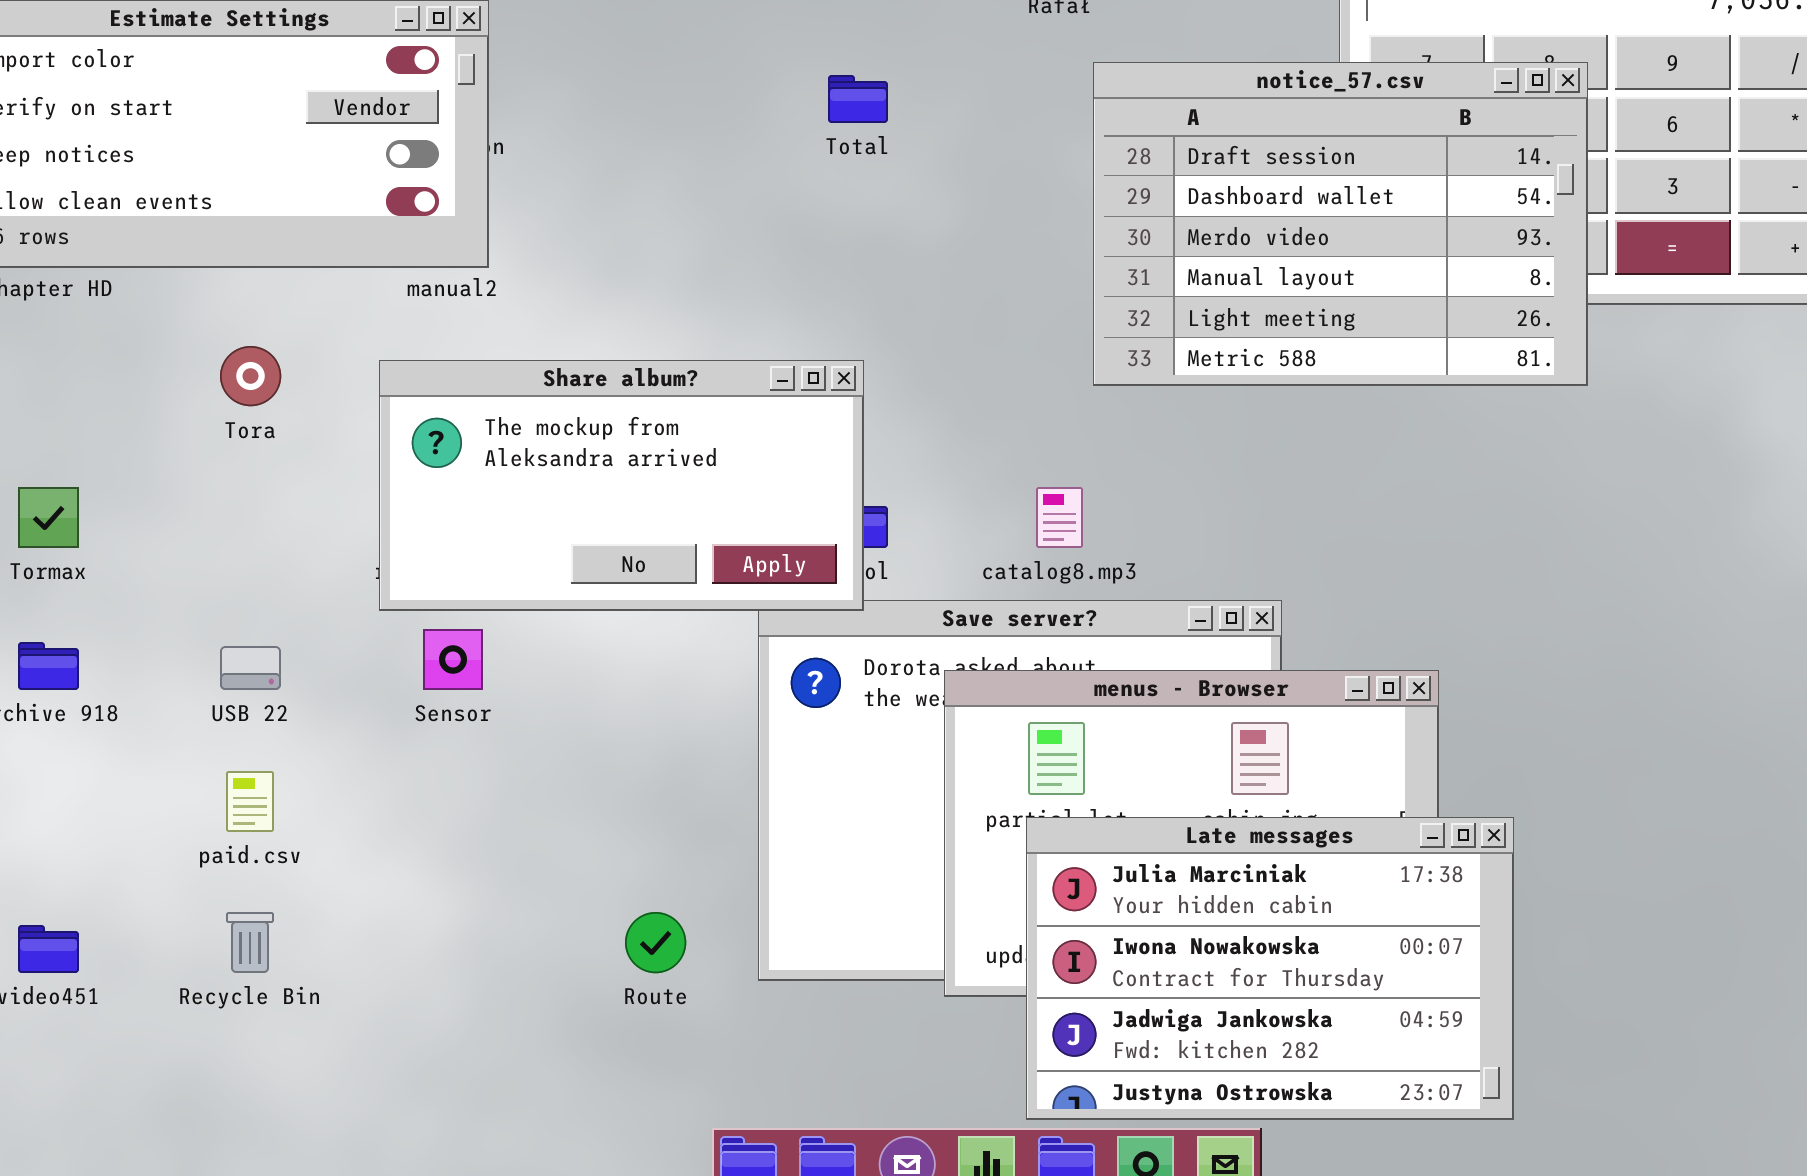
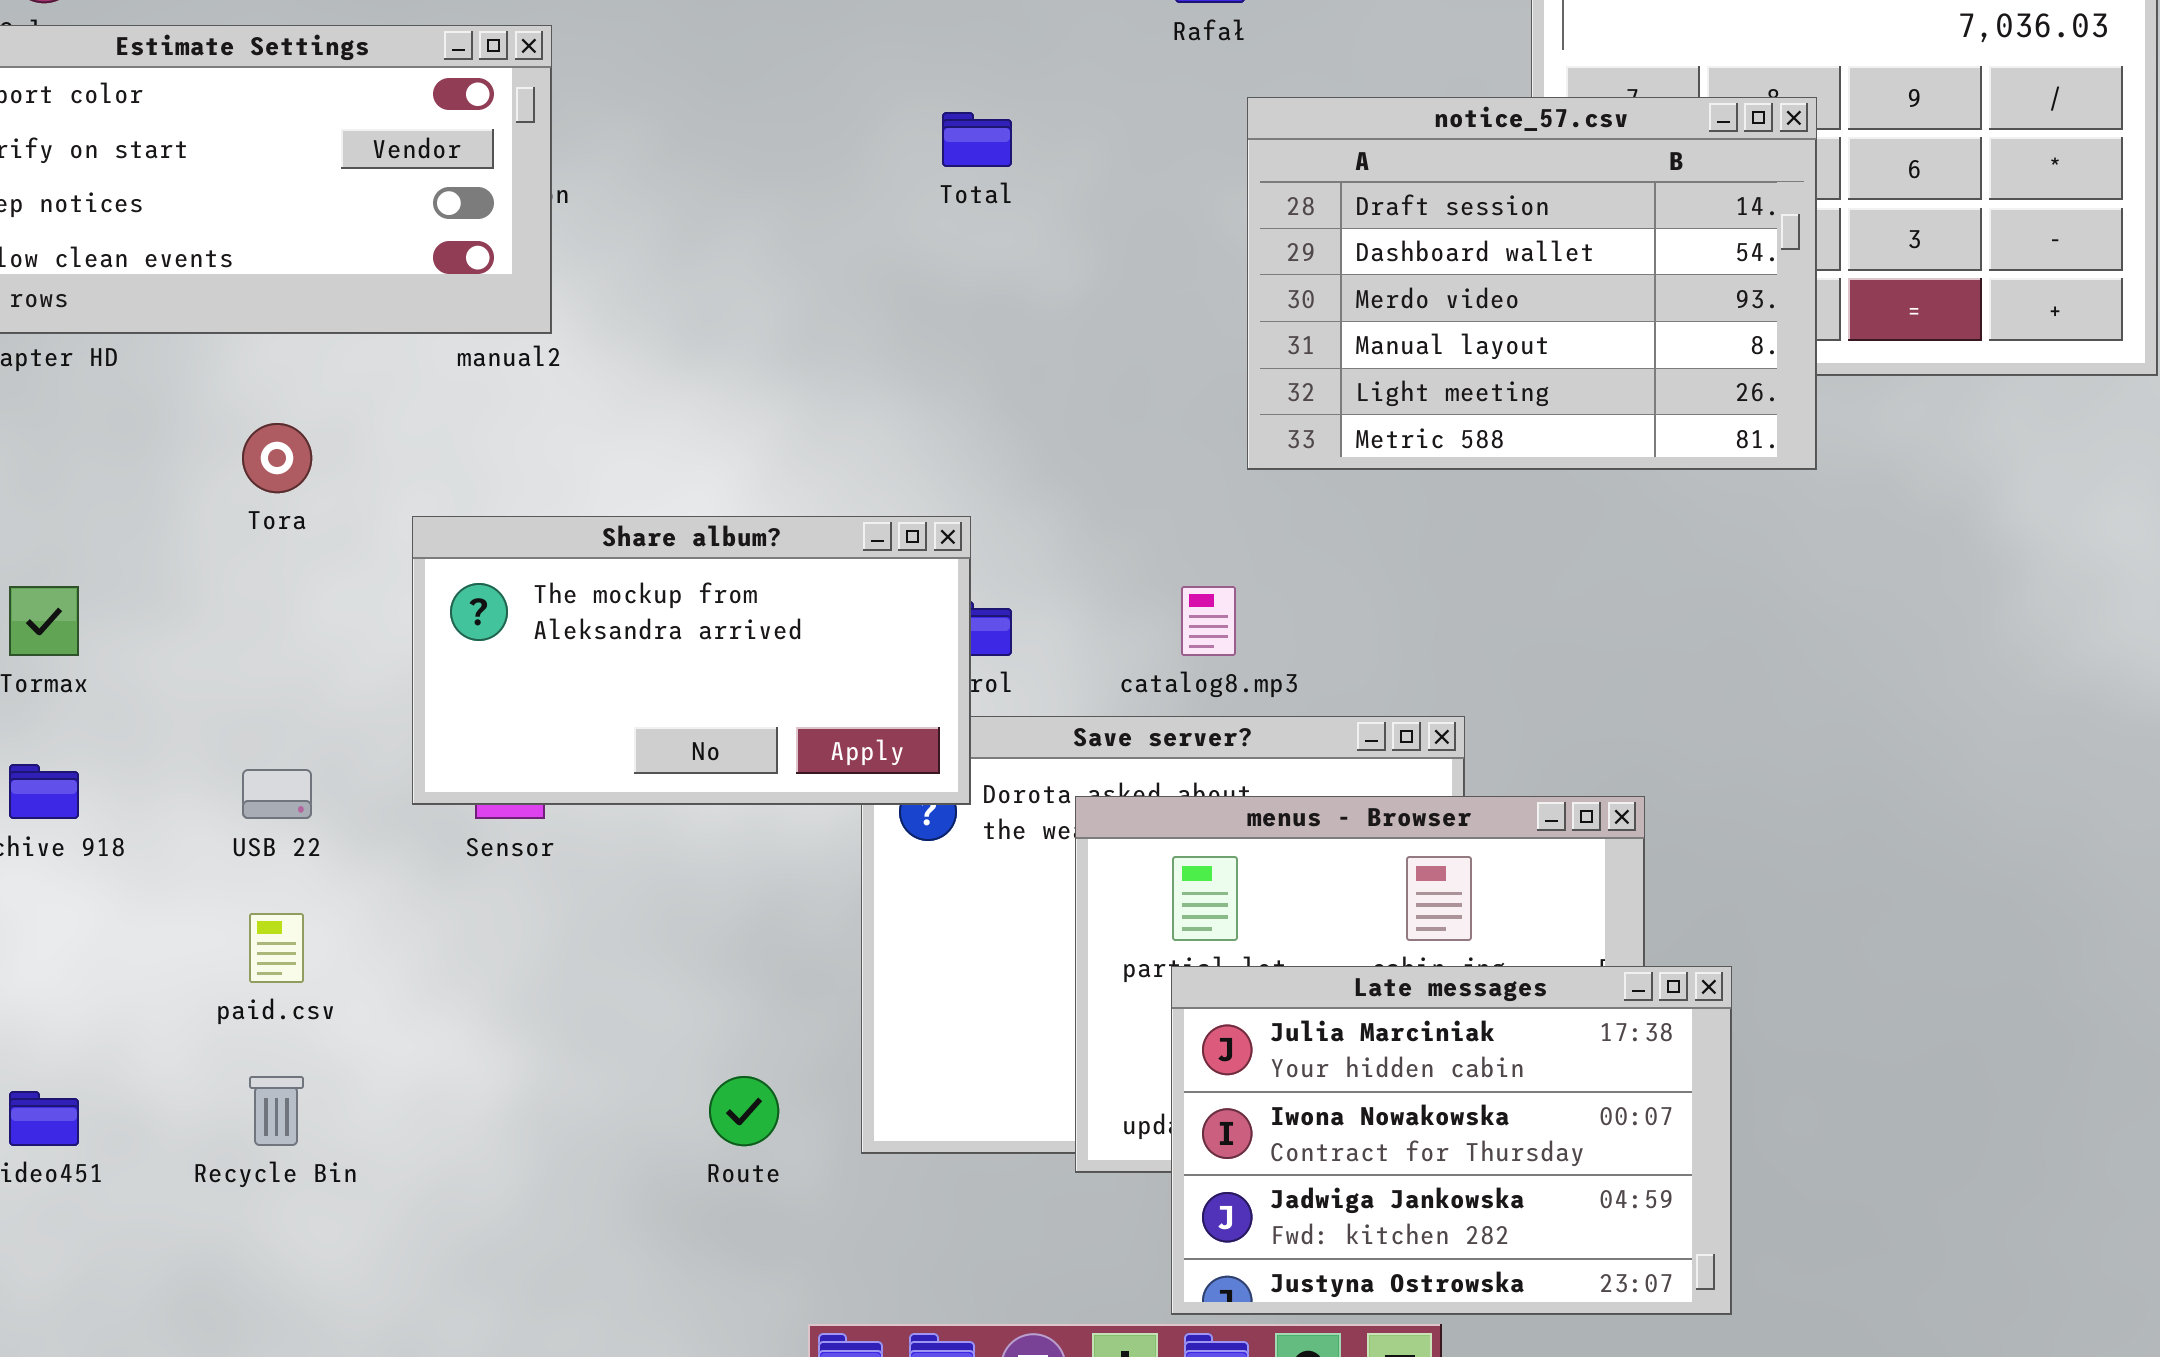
Share album?: [379,360,864,611] -> [412,516,971,805], moved

